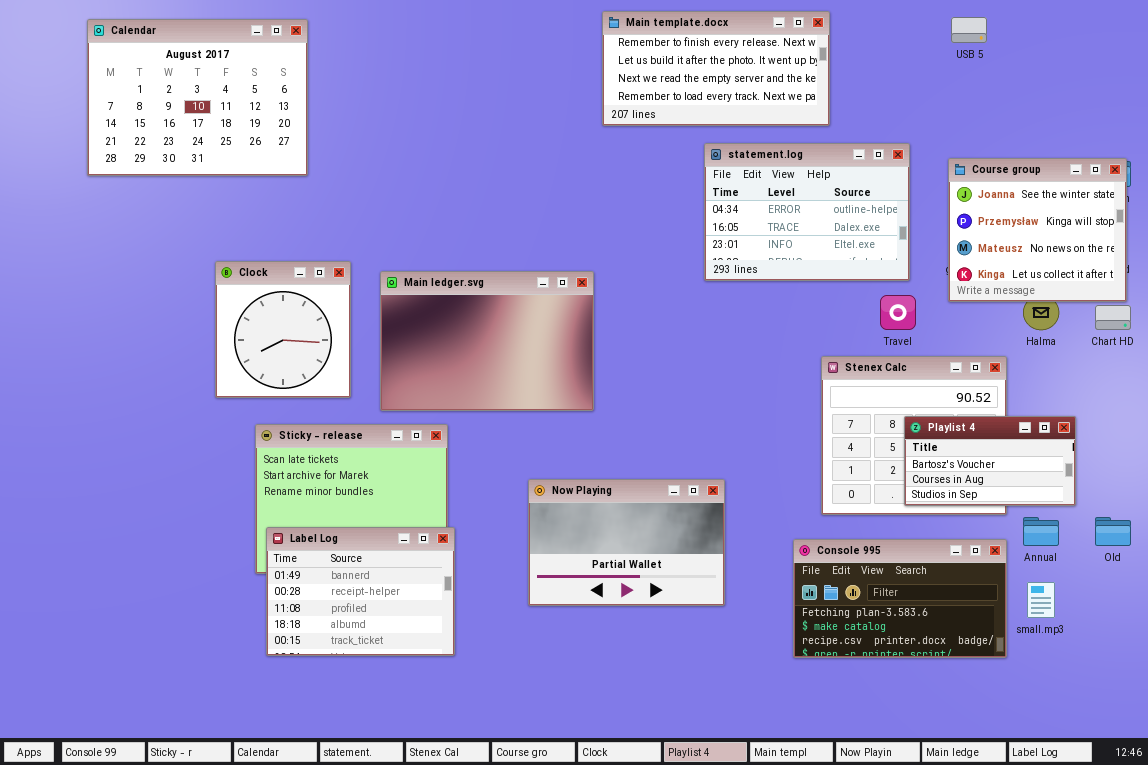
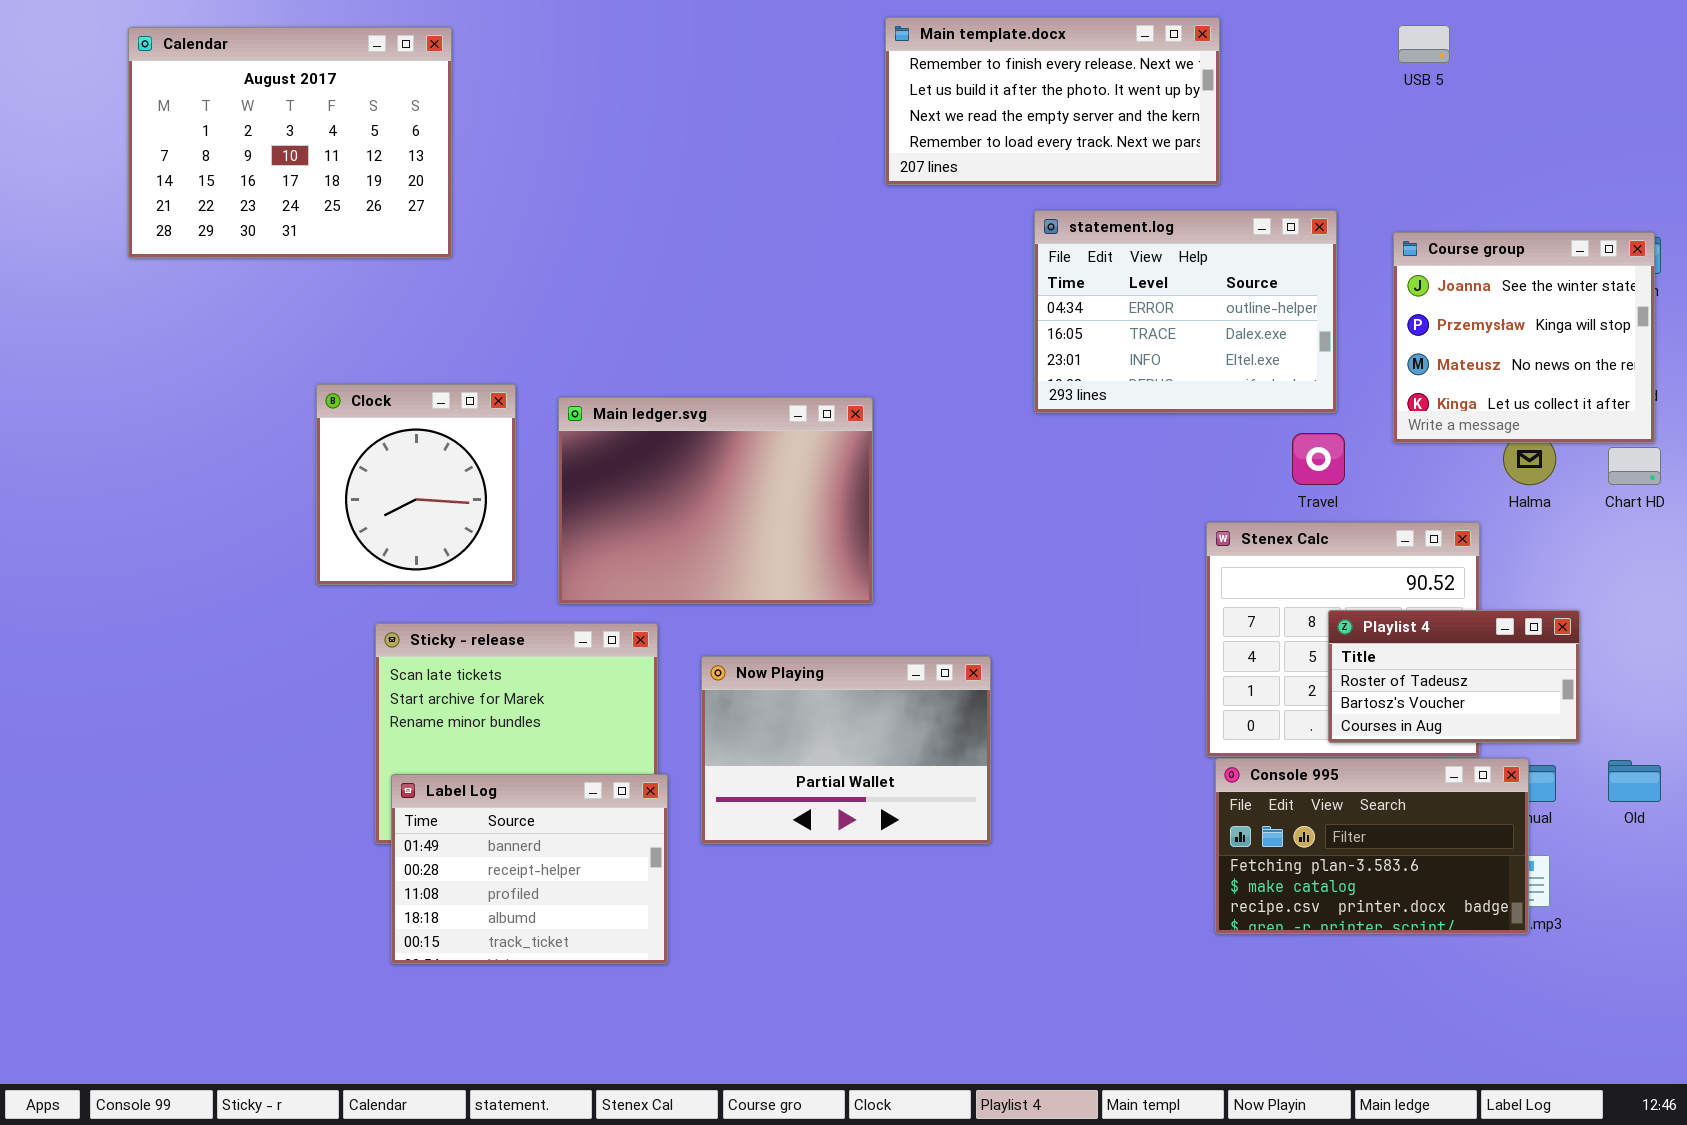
Playlist 4: [904,416,1076,506] -> [1328,610,1580,743], scrolled up 1 row
Now Playing: [528,479,725,606] -> [701,656,991,844], moved
Console 995: [793,539,1007,658] -> [1215,758,1529,934], moved

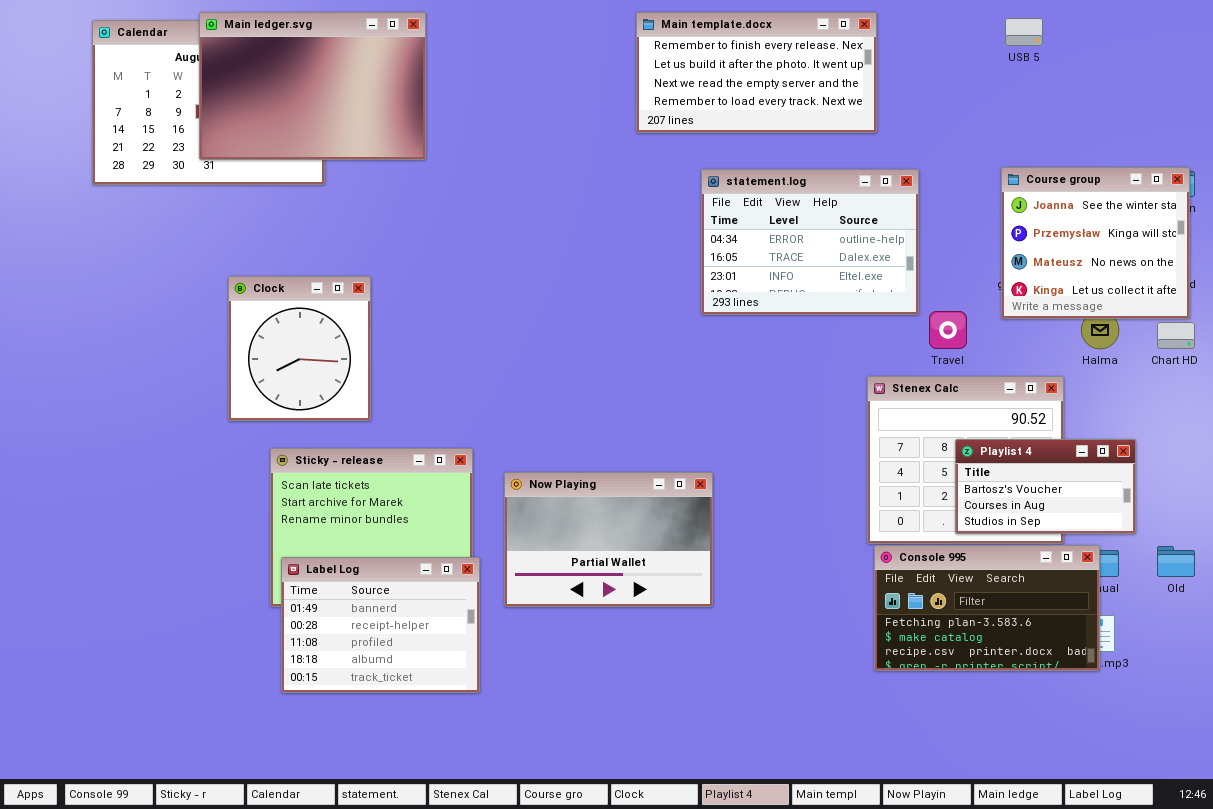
statement.log: [1034,210,1337,413] -> [701,169,919,315], moved
Main ledger.svg: [558,397,873,604] -> [199,12,426,160], moved
Playlist 4: [1328,610,1580,743] -> [955,439,1136,534], scrolled down 1 row

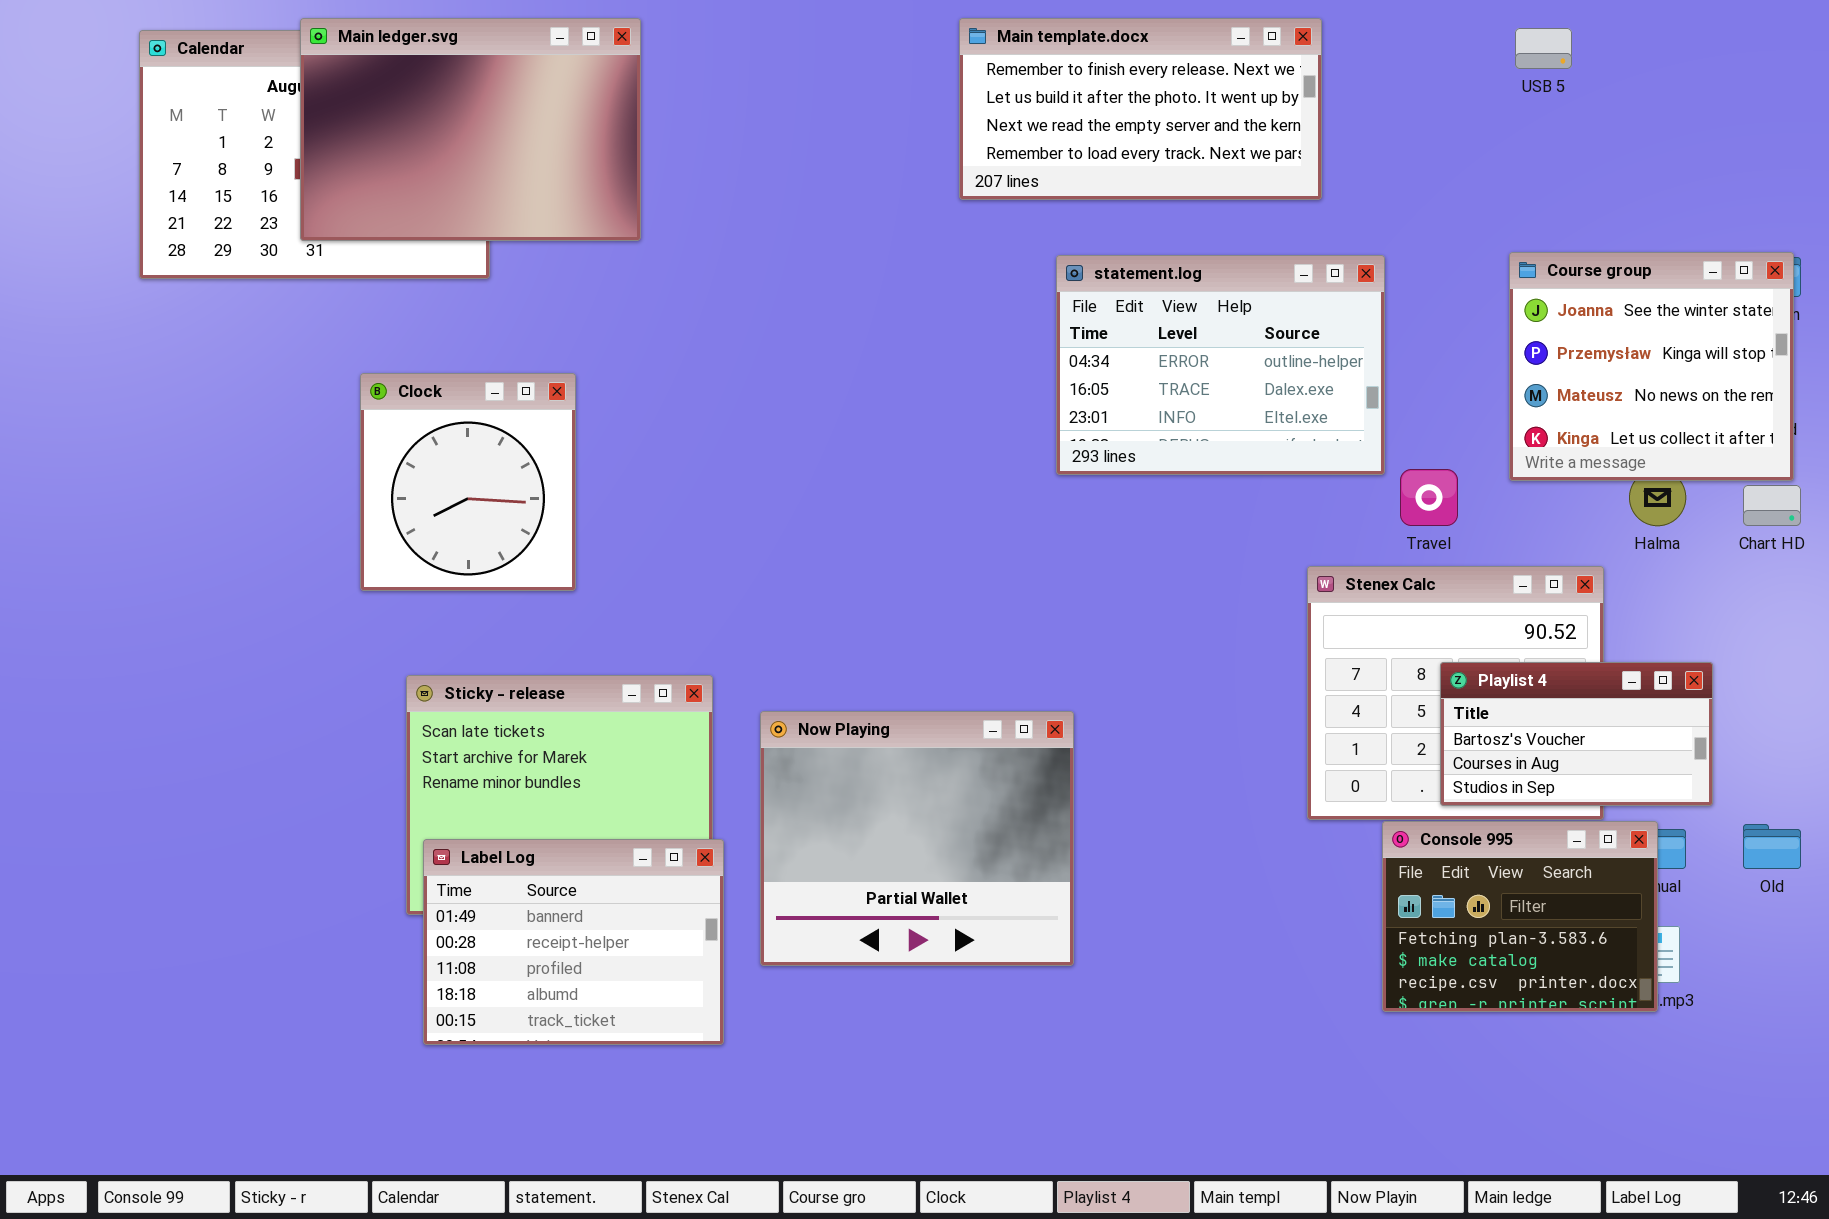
Clock: [228,276,371,421] -> [360,373,576,591], moved
Now Playing: [504,472,713,607] -> [760,711,1074,966], resized
Console 995: [874,545,1100,671] -> [1382,821,1658,1012], resized

